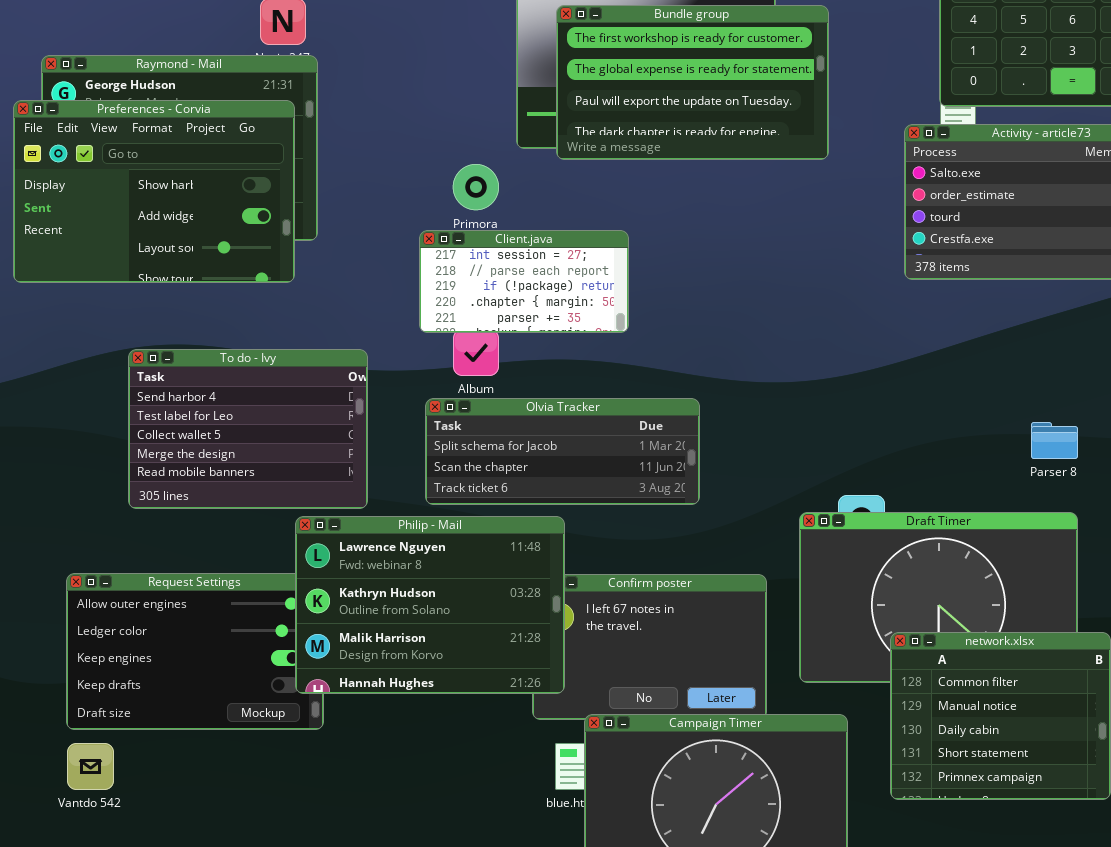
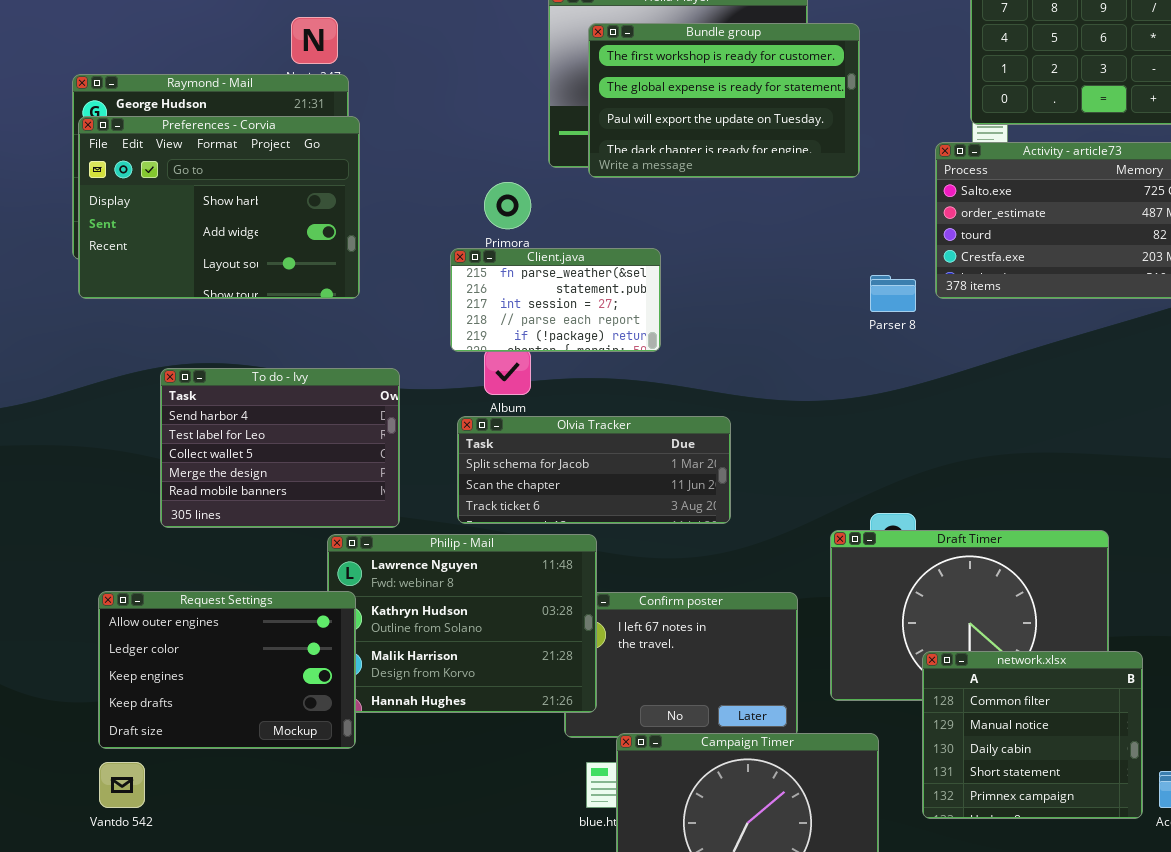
Preferences - Corvia: [13,100,295,283] -> [78,116,360,299], moved
Client.java: [419,230,629,333] -> [450,248,661,352], scrolled up 2 rows
Parser 8: [1031,422,1078,459] -> [870,275,916,312], moved
Request Settings: [66,573,324,730] -> [98,591,356,749], raised

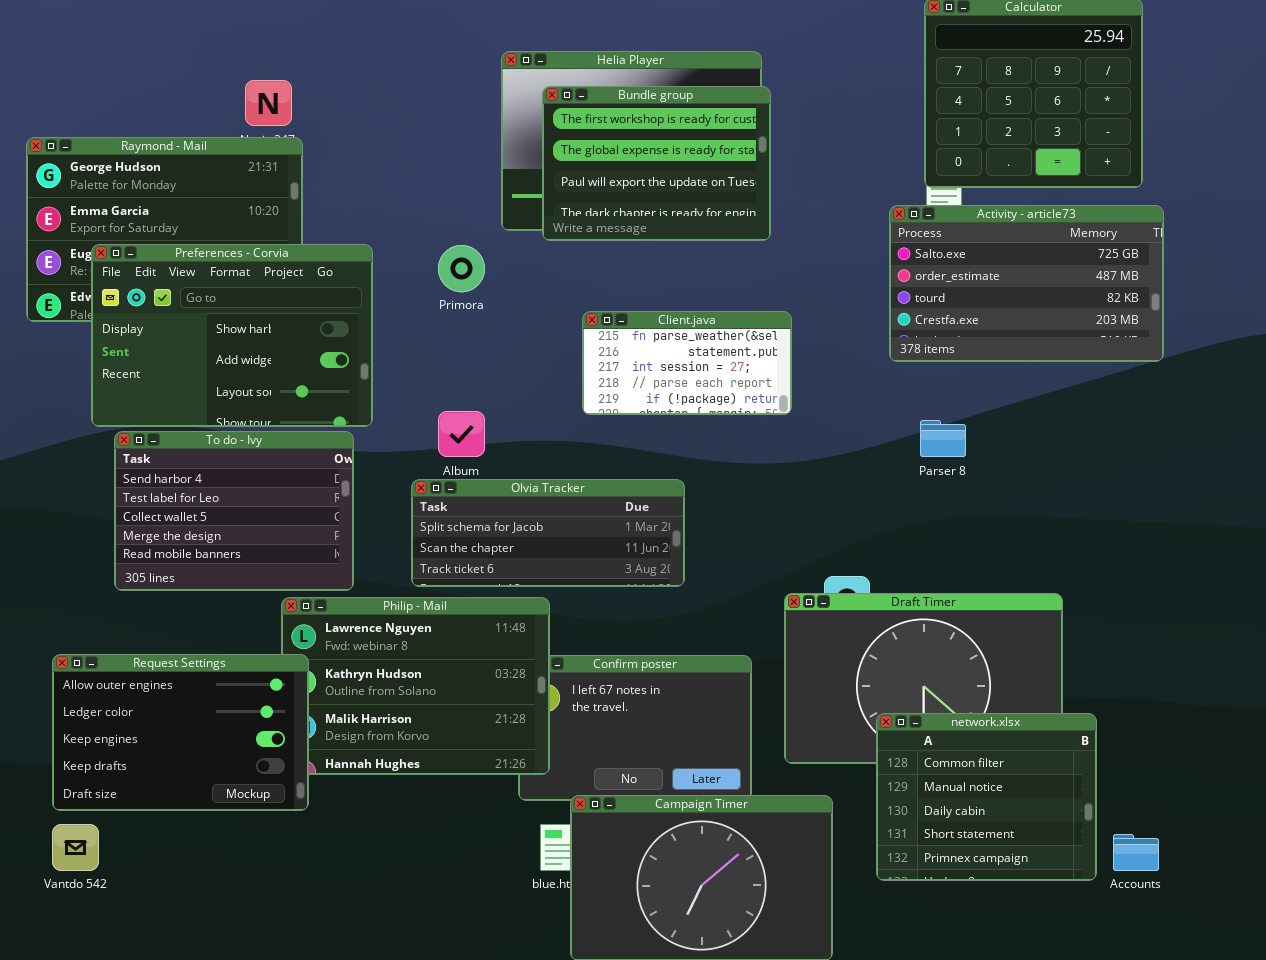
Bundle group: [588,23,860,178] -> [542,86,771,241], resized
Preferences - Corvia: [78,116,360,299] -> [91,244,373,427], moved
Client.java: [450,248,661,352] -> [582,311,792,415], moved
Parser 8: [870,275,916,312] -> [920,420,966,457], moved

